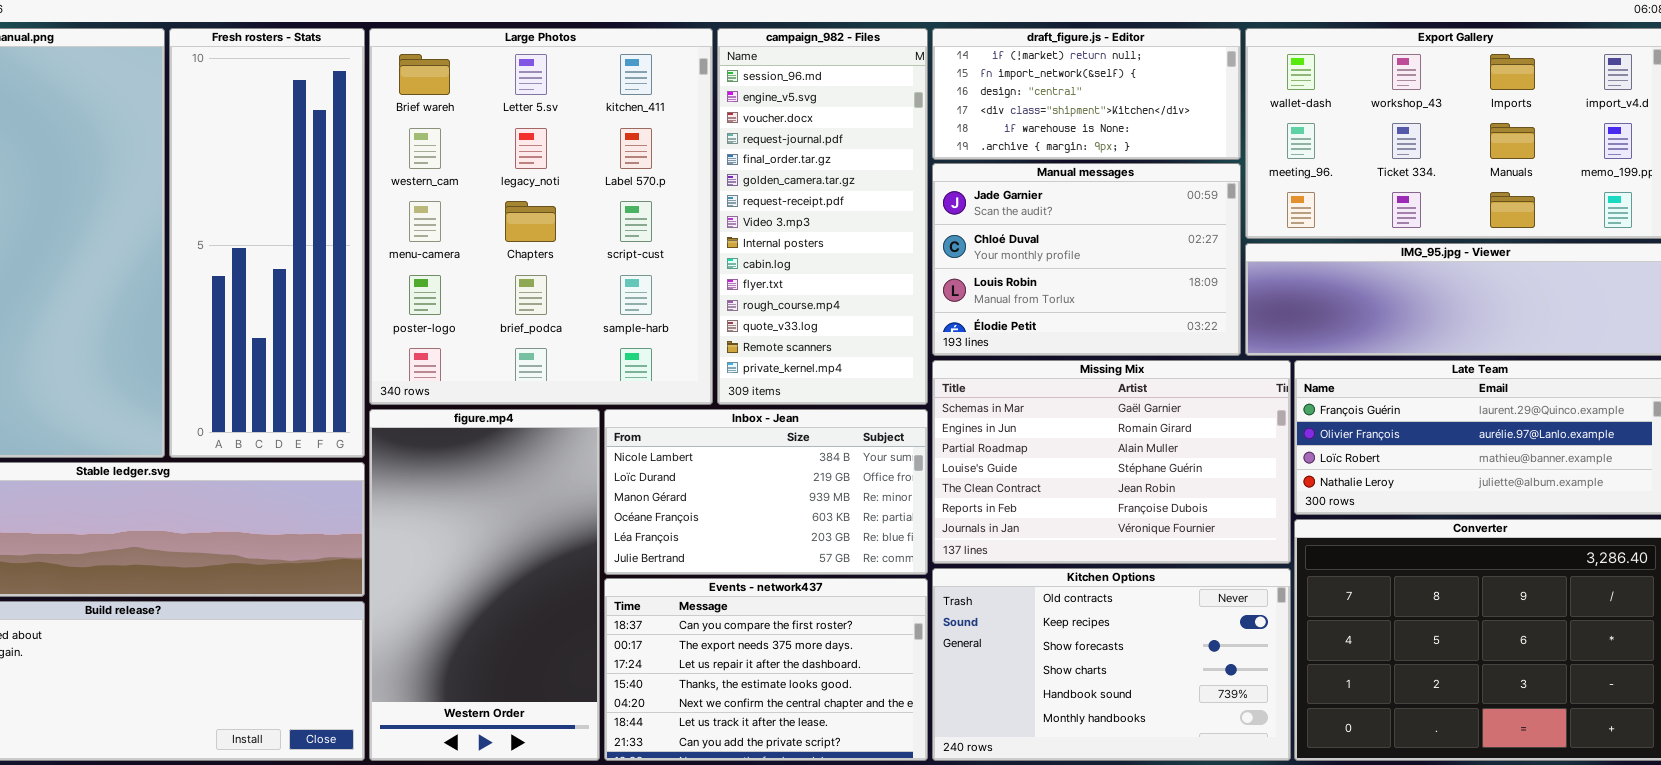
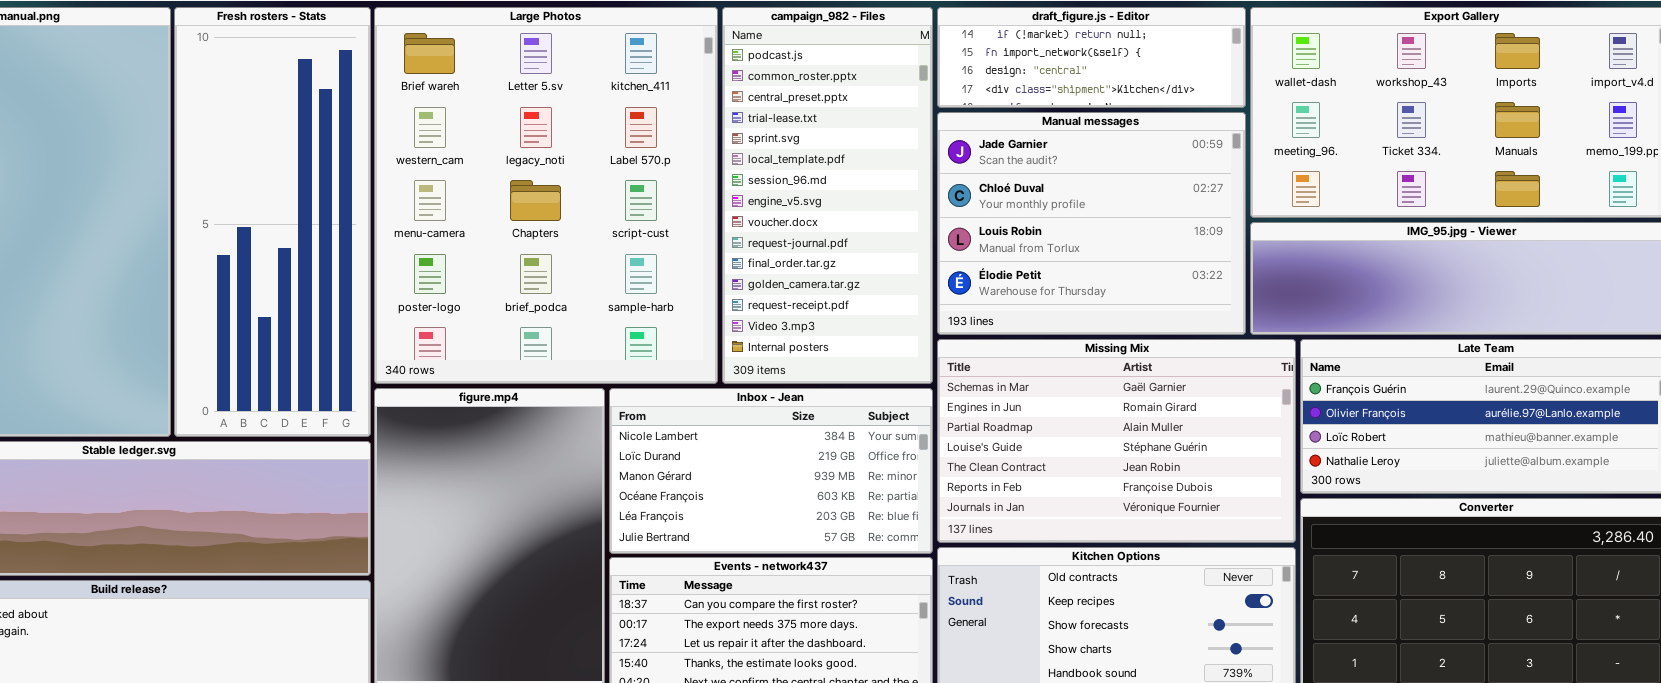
campaign_982 - Files: [717,28,928,405] -> [722,7,933,384], scrolled up 6 rows
draft_figure.js - Editor: [932,28,1241,160] -> [937,7,1246,108], resized
Manual messages: [932,163,1241,356] -> [937,112,1246,335], resized

